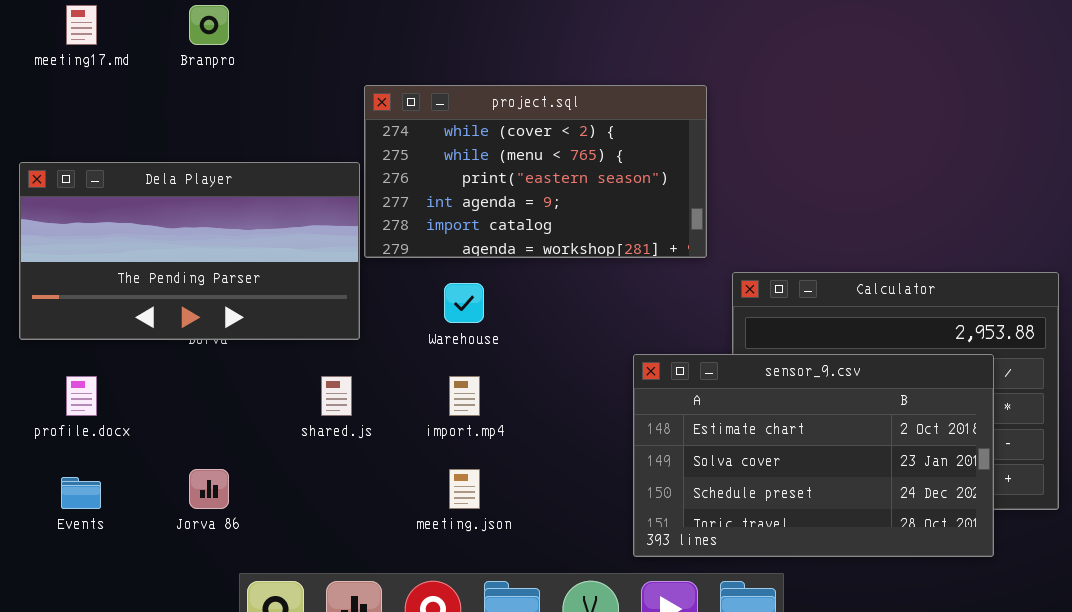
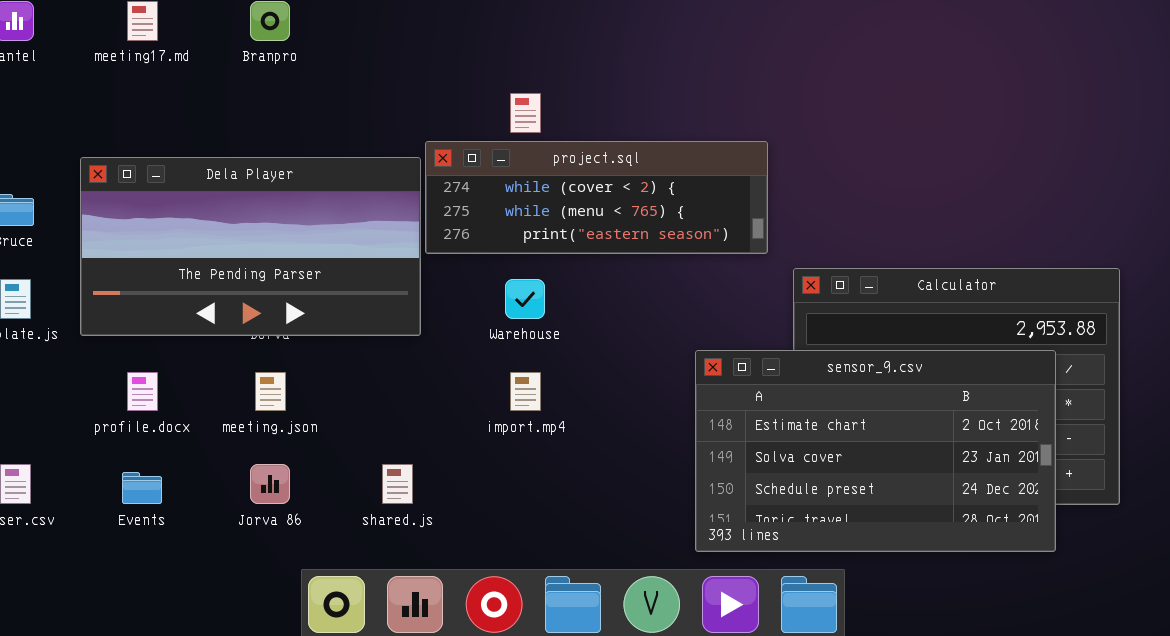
project.sql: [364,85,707,258] -> [425,141,768,254], resized
shared.js: [321,376,352,416] -> [382,464,413,504], moved
meeting.json: [449,469,480,509] -> [255,372,286,411], moved

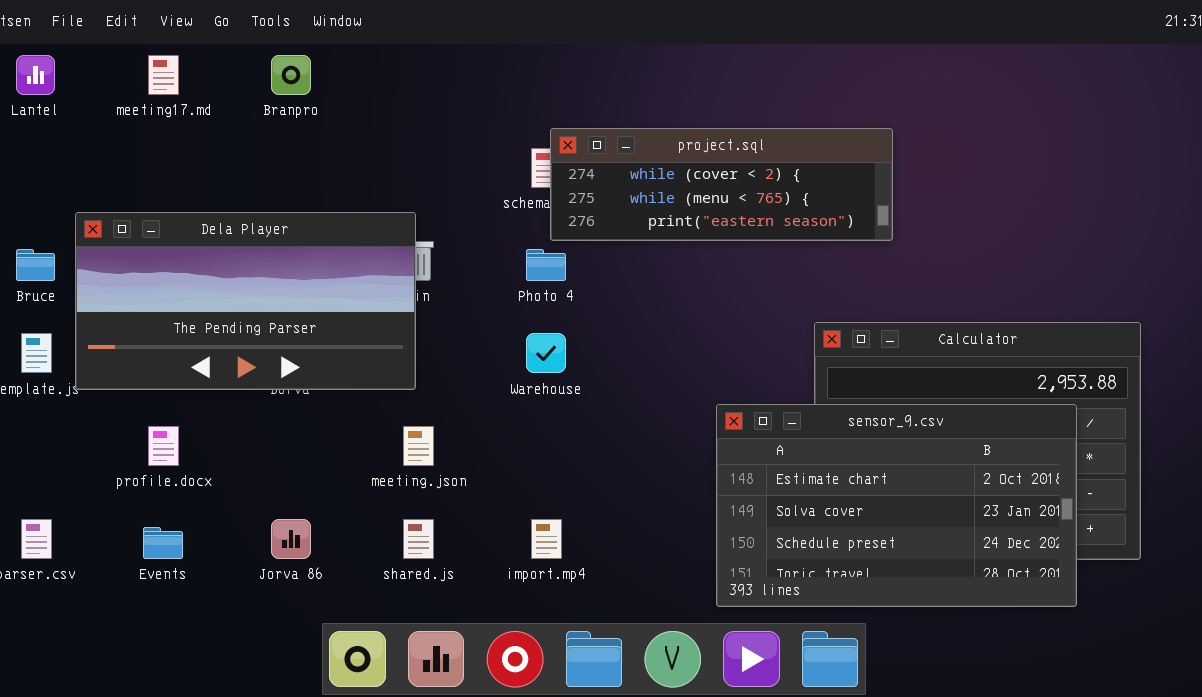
project.sql: [425,141,768,254] -> [550,128,893,241], moved
Dela Player: [80,157,421,336] -> [75,212,416,390], moved
meeting.json: [255,372,286,411] -> [403,426,434,466], moved
import.mp4: [510,372,541,411] -> [531,519,562,559], moved

